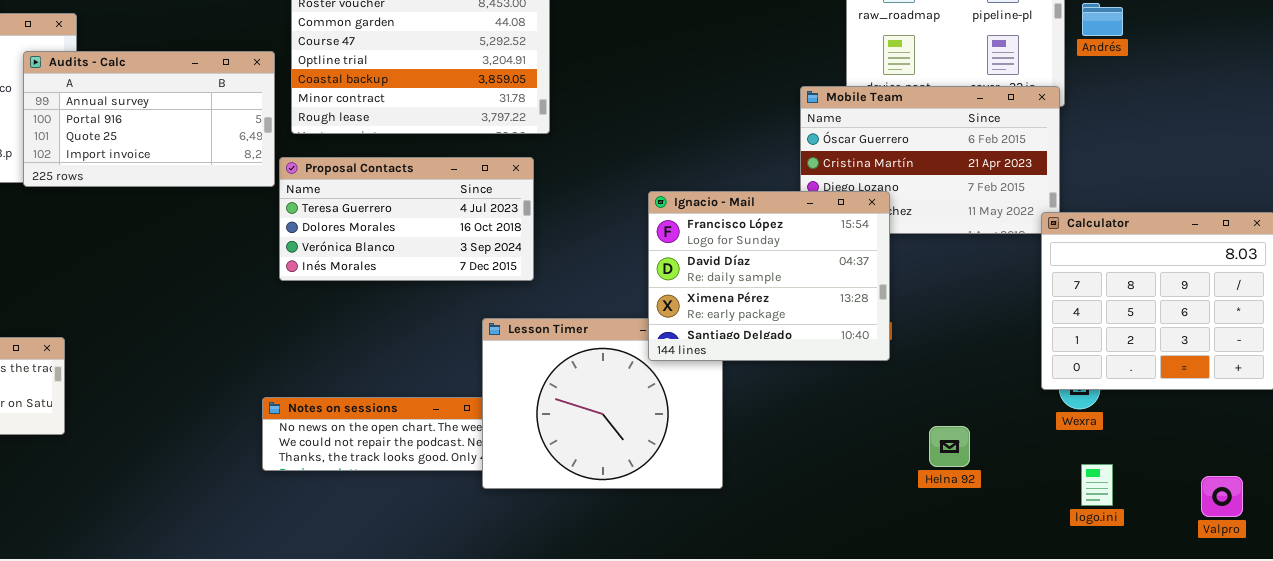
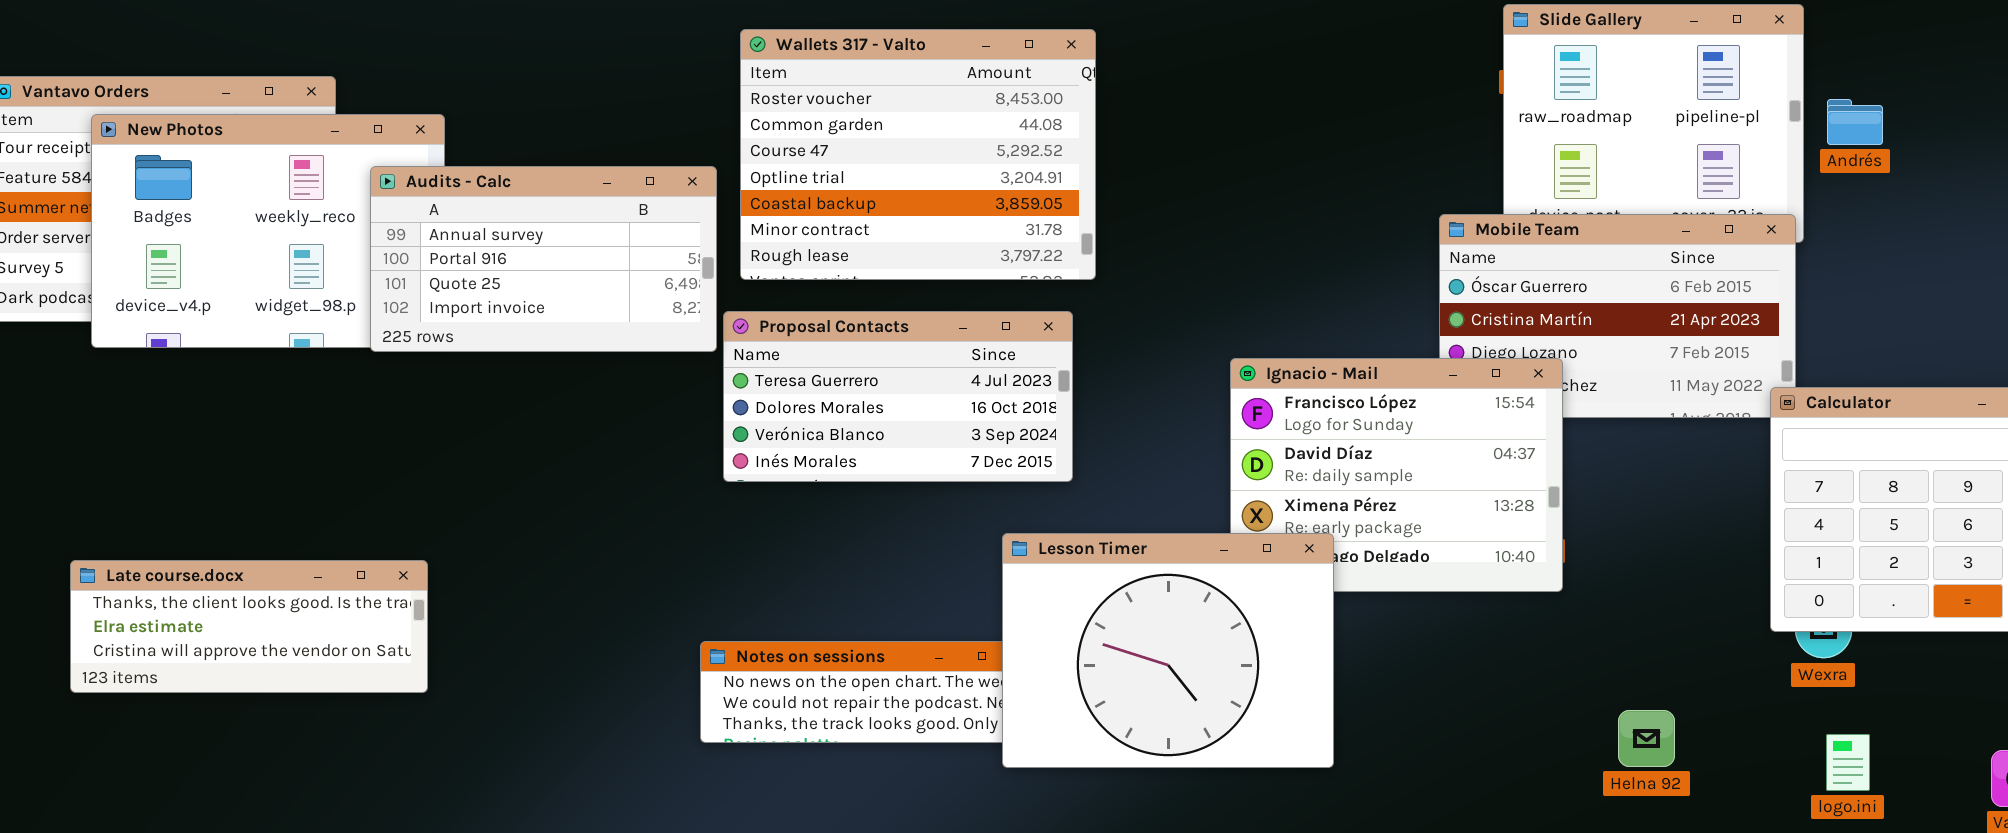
Lesson Timer: [482,318,723,489] -> [1002,533,1334,768], raised
Helna 92: [929,426,970,467] -> [1618,710,1675,767], moved

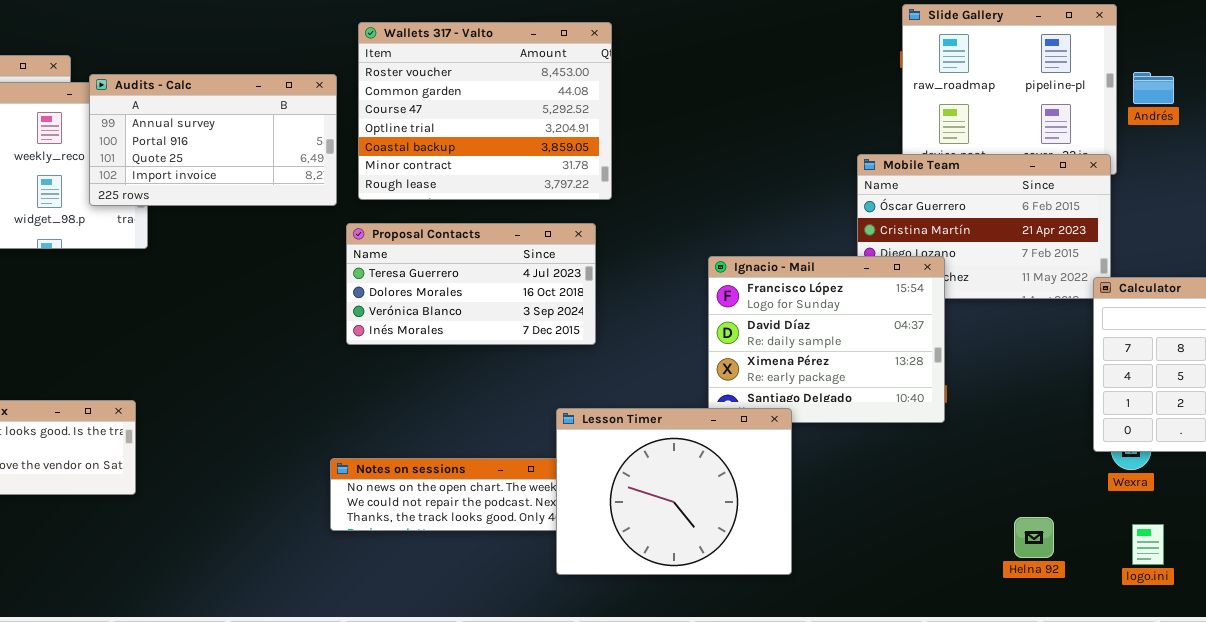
Audits - Calc: [370,166,717,352] -> [89,74,337,206], moved
Lesson Timer: [1002,533,1334,768] -> [556,408,792,575], moved
Helna 92: [1618,710,1675,767] -> [1014,517,1054,558], moved

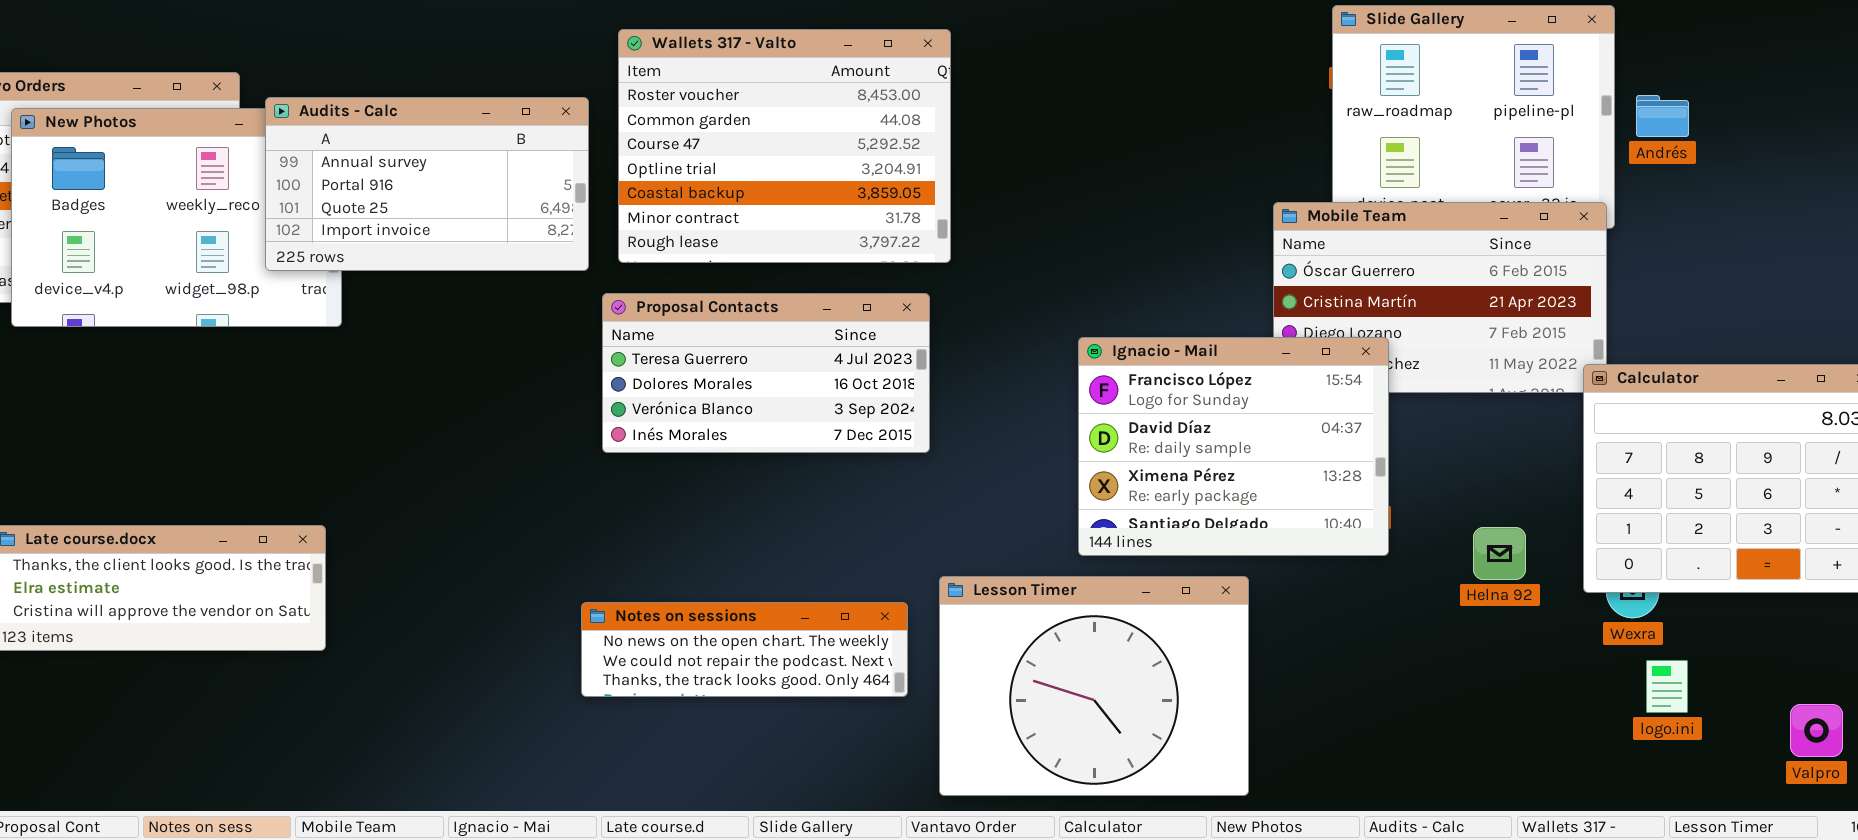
Lesson Timer: [556,408,792,575] -> [939,576,1249,796], moved
Helna 92: [1014,517,1054,558] -> [1473,527,1526,580], moved
logo.ini: [1132,524,1164,565] -> [1646,660,1688,713], moved

